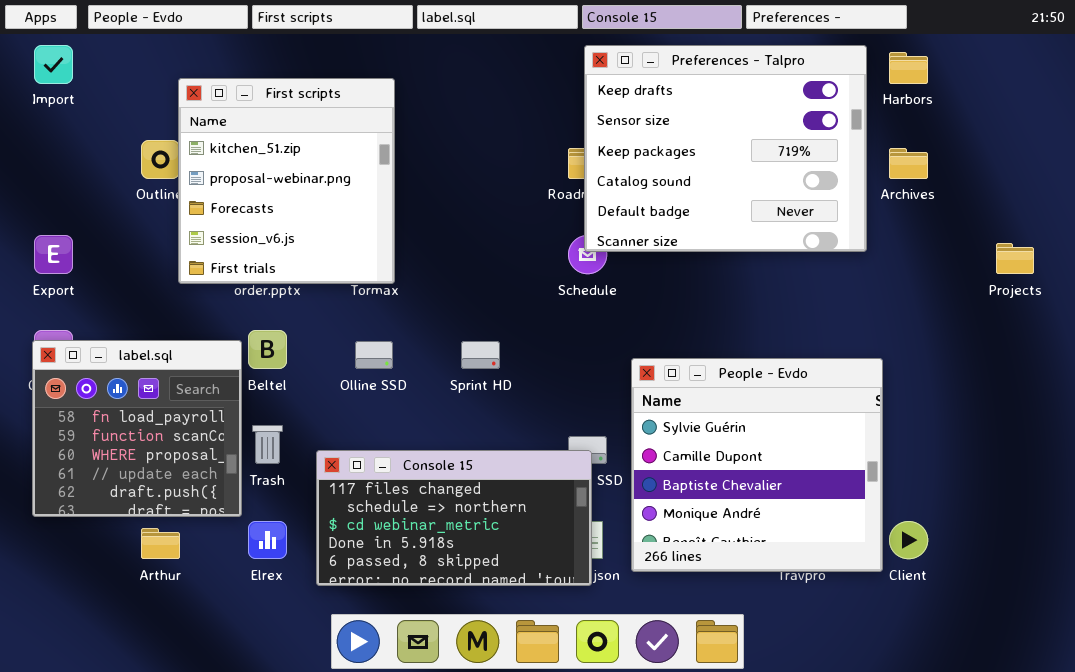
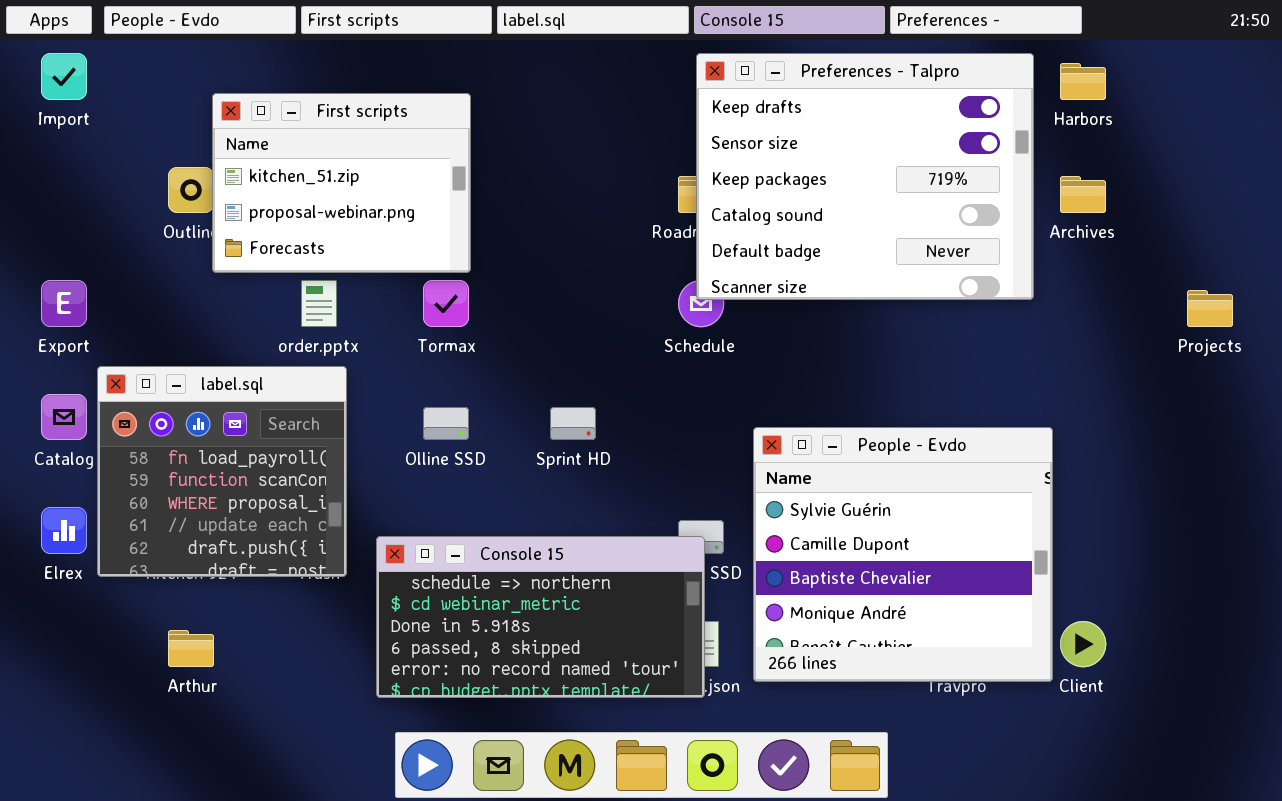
First scripts: [178,78,395,284] -> [212,93,471,273], resized
label.sql: [32,340,242,517] -> [97,366,347,577], moved
Console 15: [316,450,592,586] -> [376,536,705,698], scrolled down 1 row
Elrex: [248,521,287,559] -> [41,507,87,554], moved

